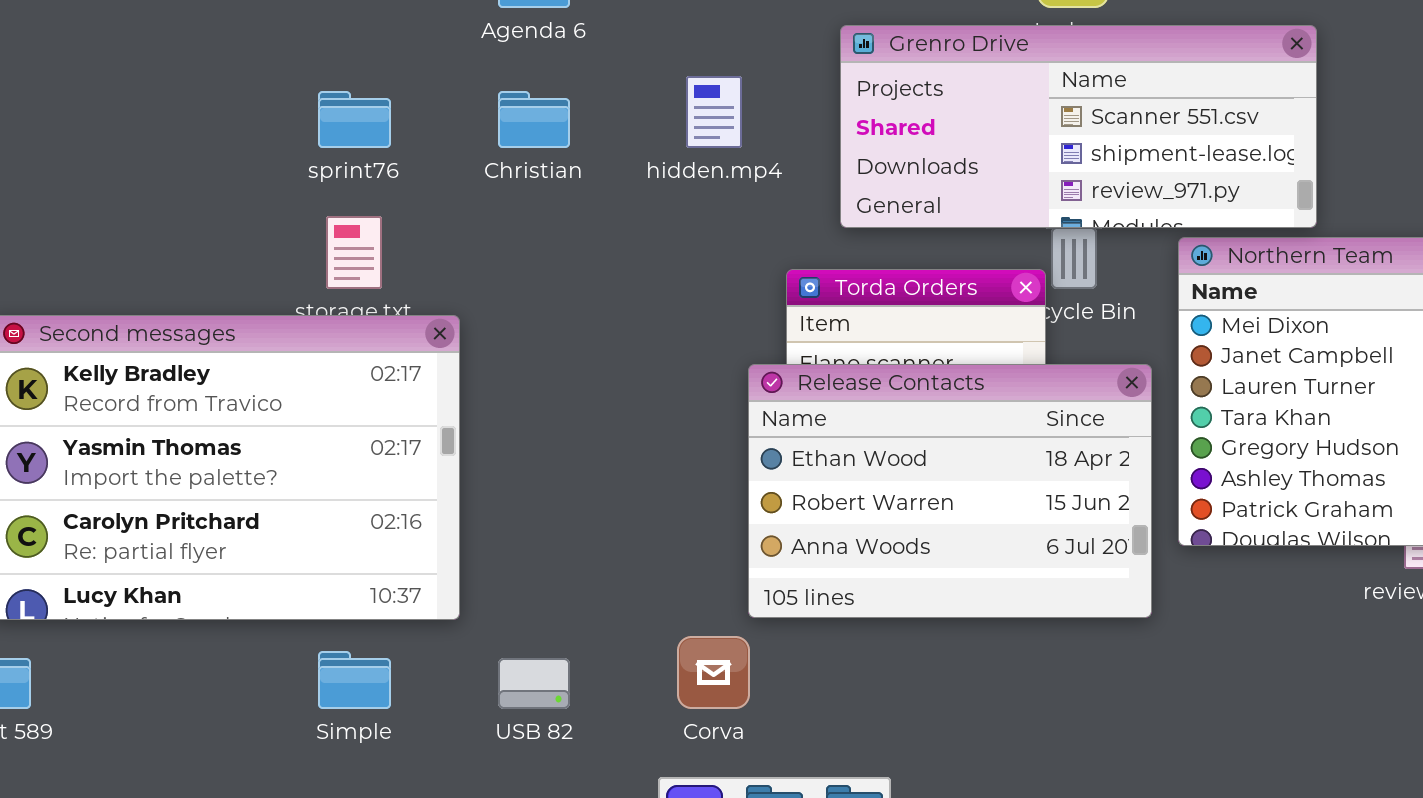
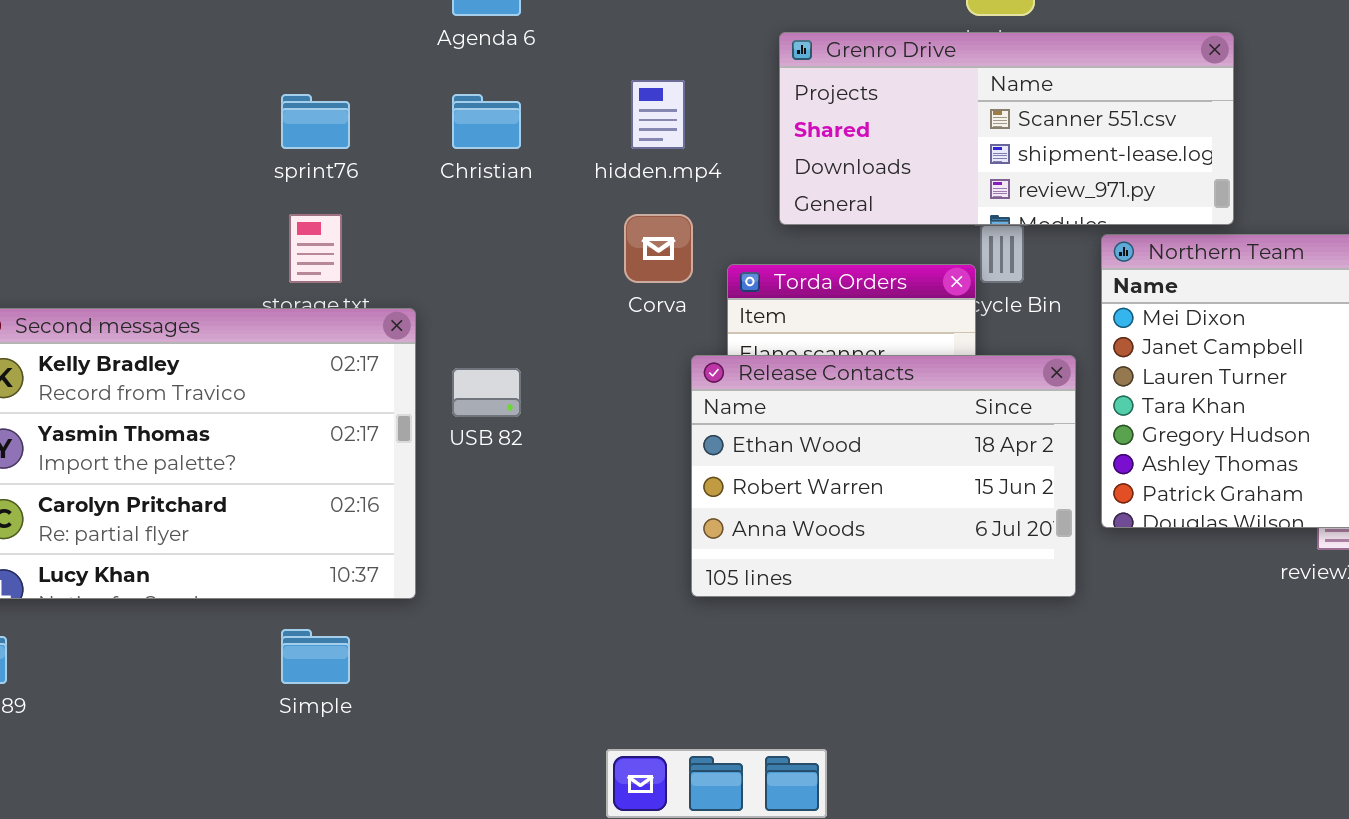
Corva: [677,636,750,709] -> [624,214,693,283], moved
USB 82: [498,658,570,709] -> [452,368,521,417], moved

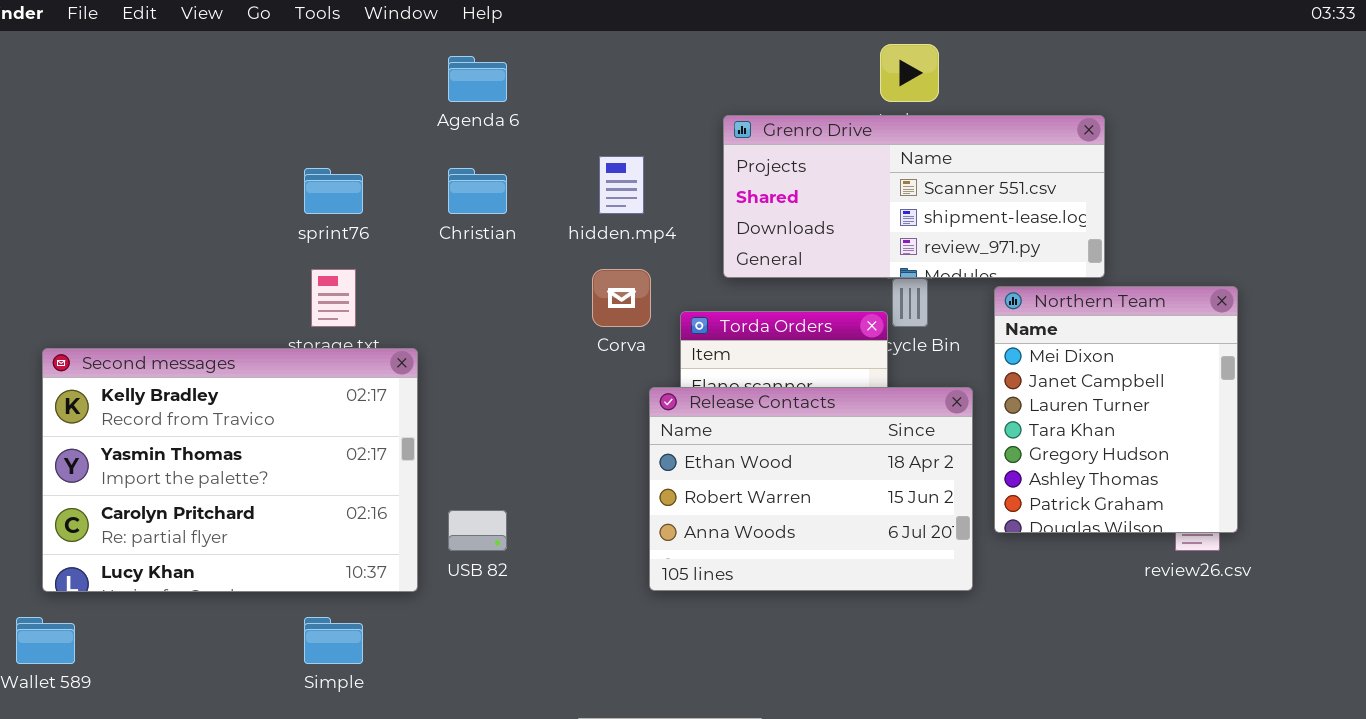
USB 82: [452,368,521,417] -> [448,510,507,551], moved

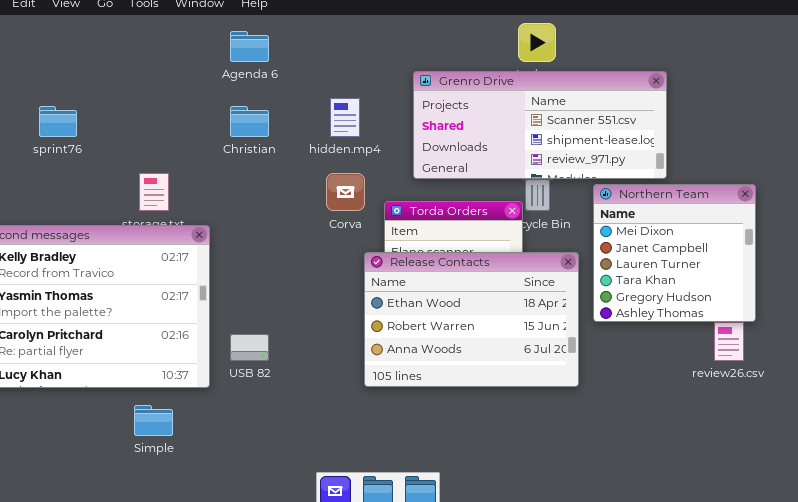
sprint76: [304,168,363,214] -> [39,106,77,137], moved
Northern Team: [994,286,1238,533] -> [593,184,756,322], resized

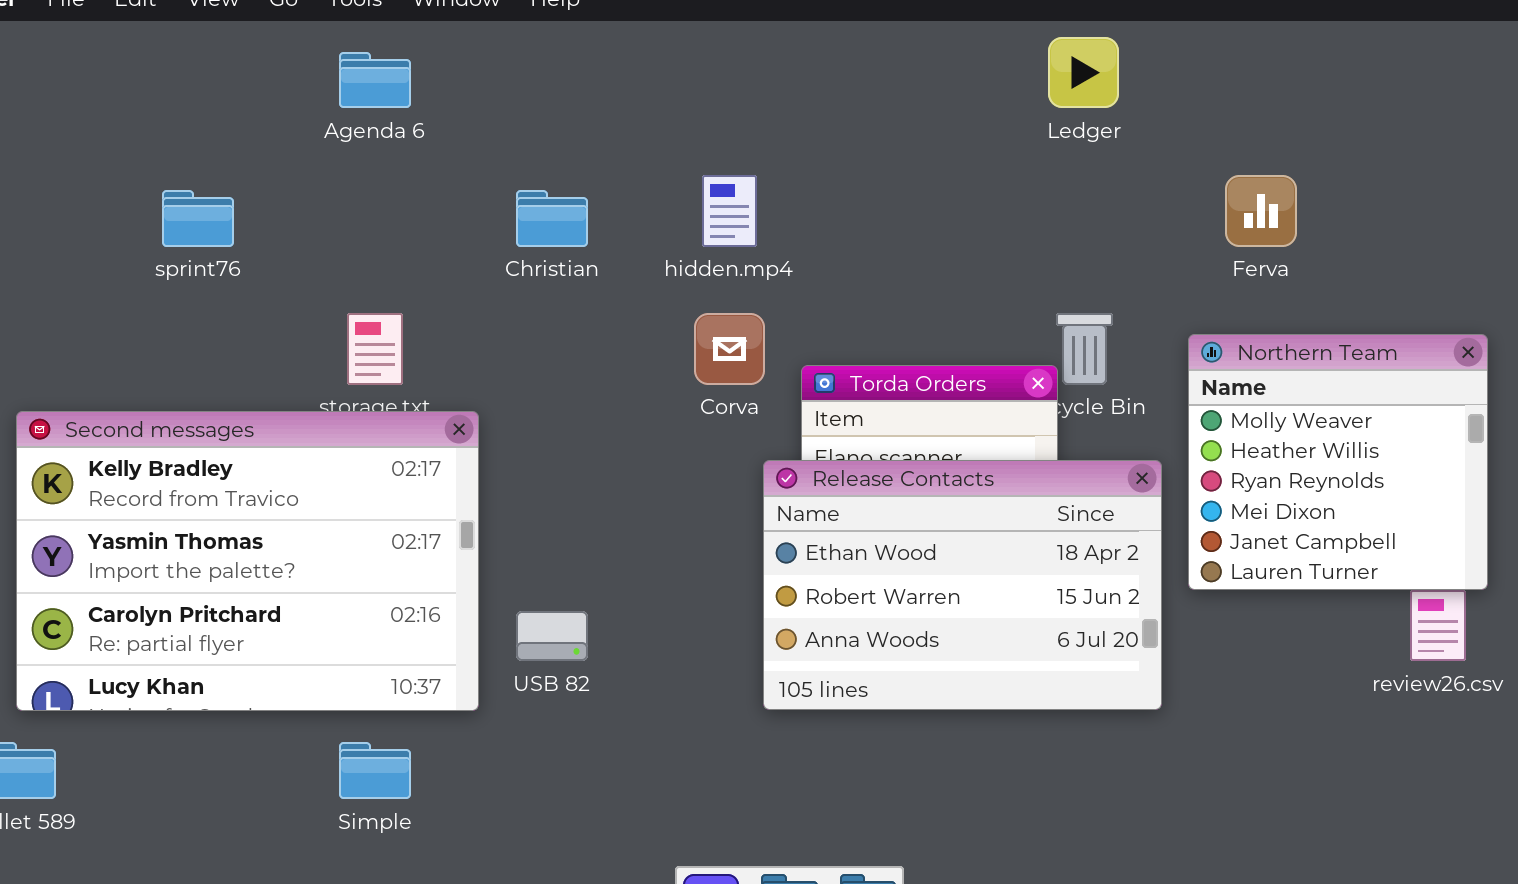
Agenda 6: [230,31,269,62] -> [339,52,411,108], moved
Grenro Drive: [413,71,667,179] -> none, closed
Northern Team: [593,184,756,322] -> [1188,334,1488,590], scrolled up 3 rows

